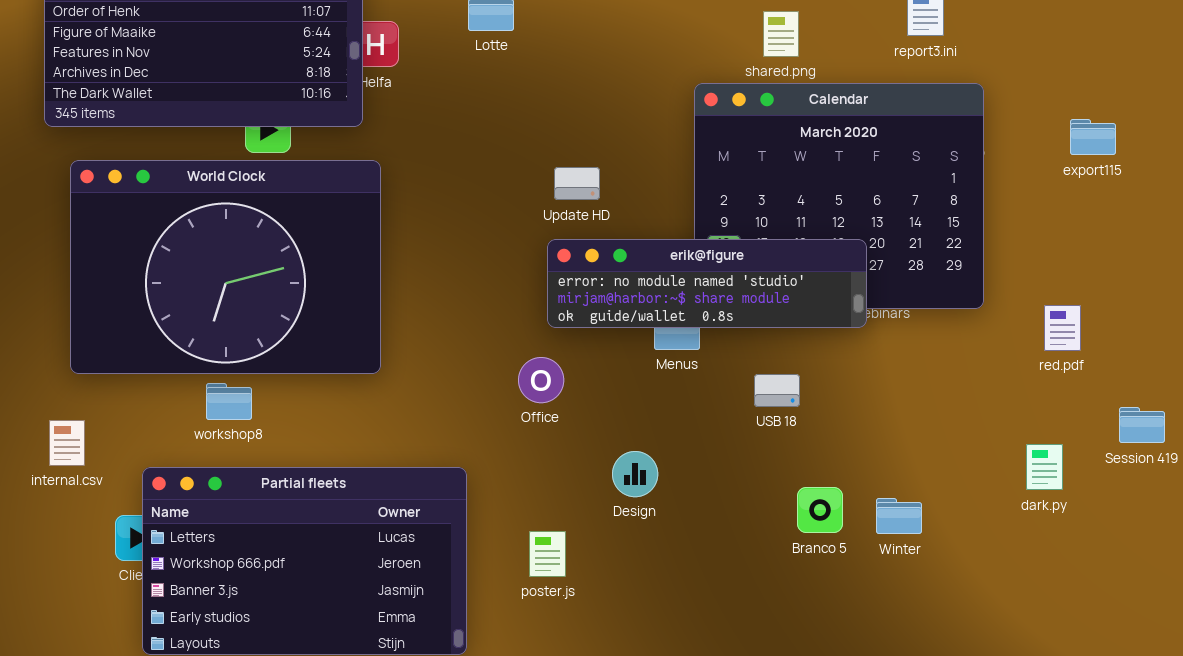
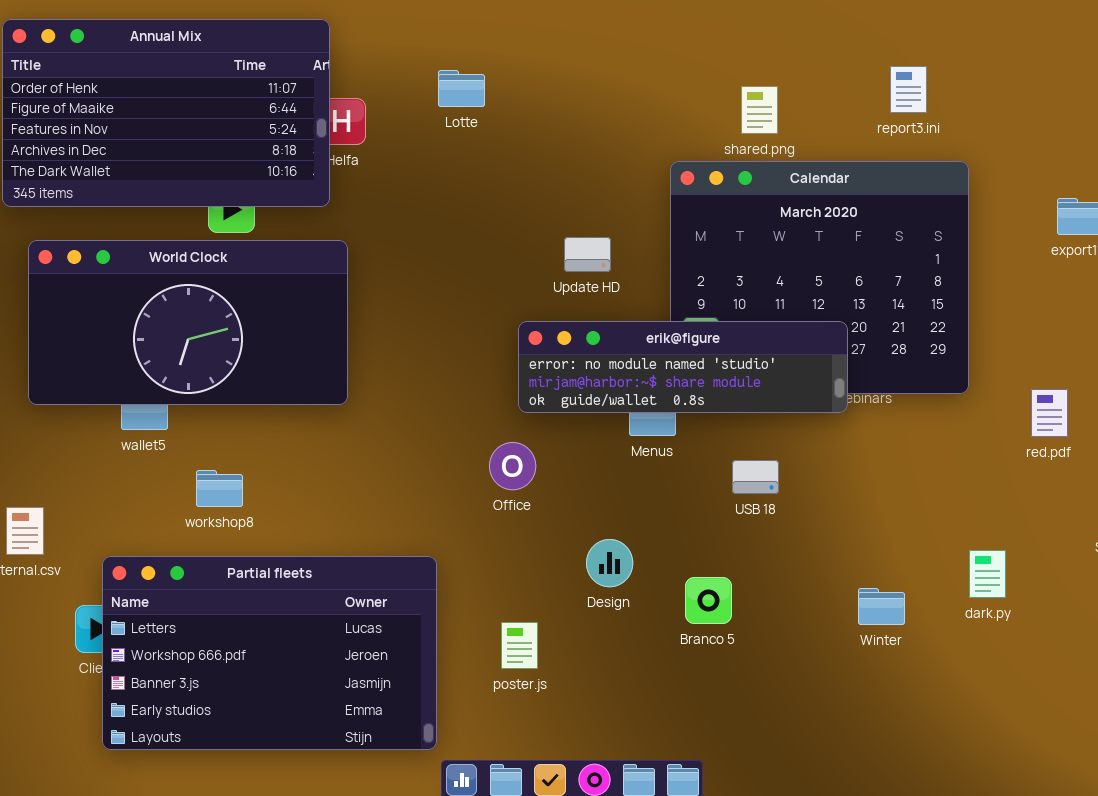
World Clock: [70,160,381,374] -> [28,240,348,405], resized
Update HD: [554,167,600,200] -> [564,237,611,272], moved
workshop8: [206,383,252,420] -> [196,470,243,507], moved
dark.py: [1026,444,1063,490] -> [969,550,1006,598], moved
Branco 5: [797,487,843,533] -> [685,577,732,624], moved

